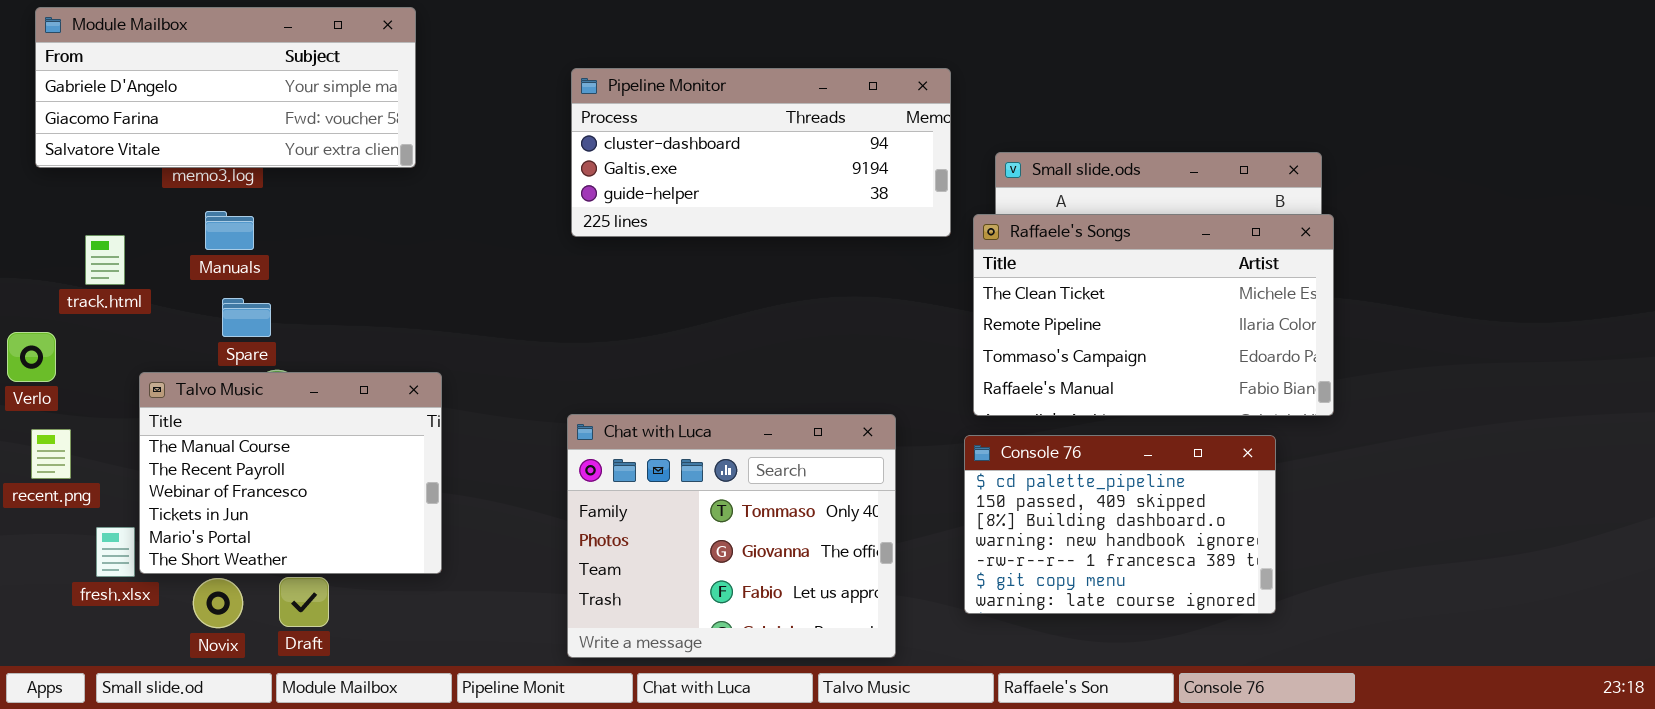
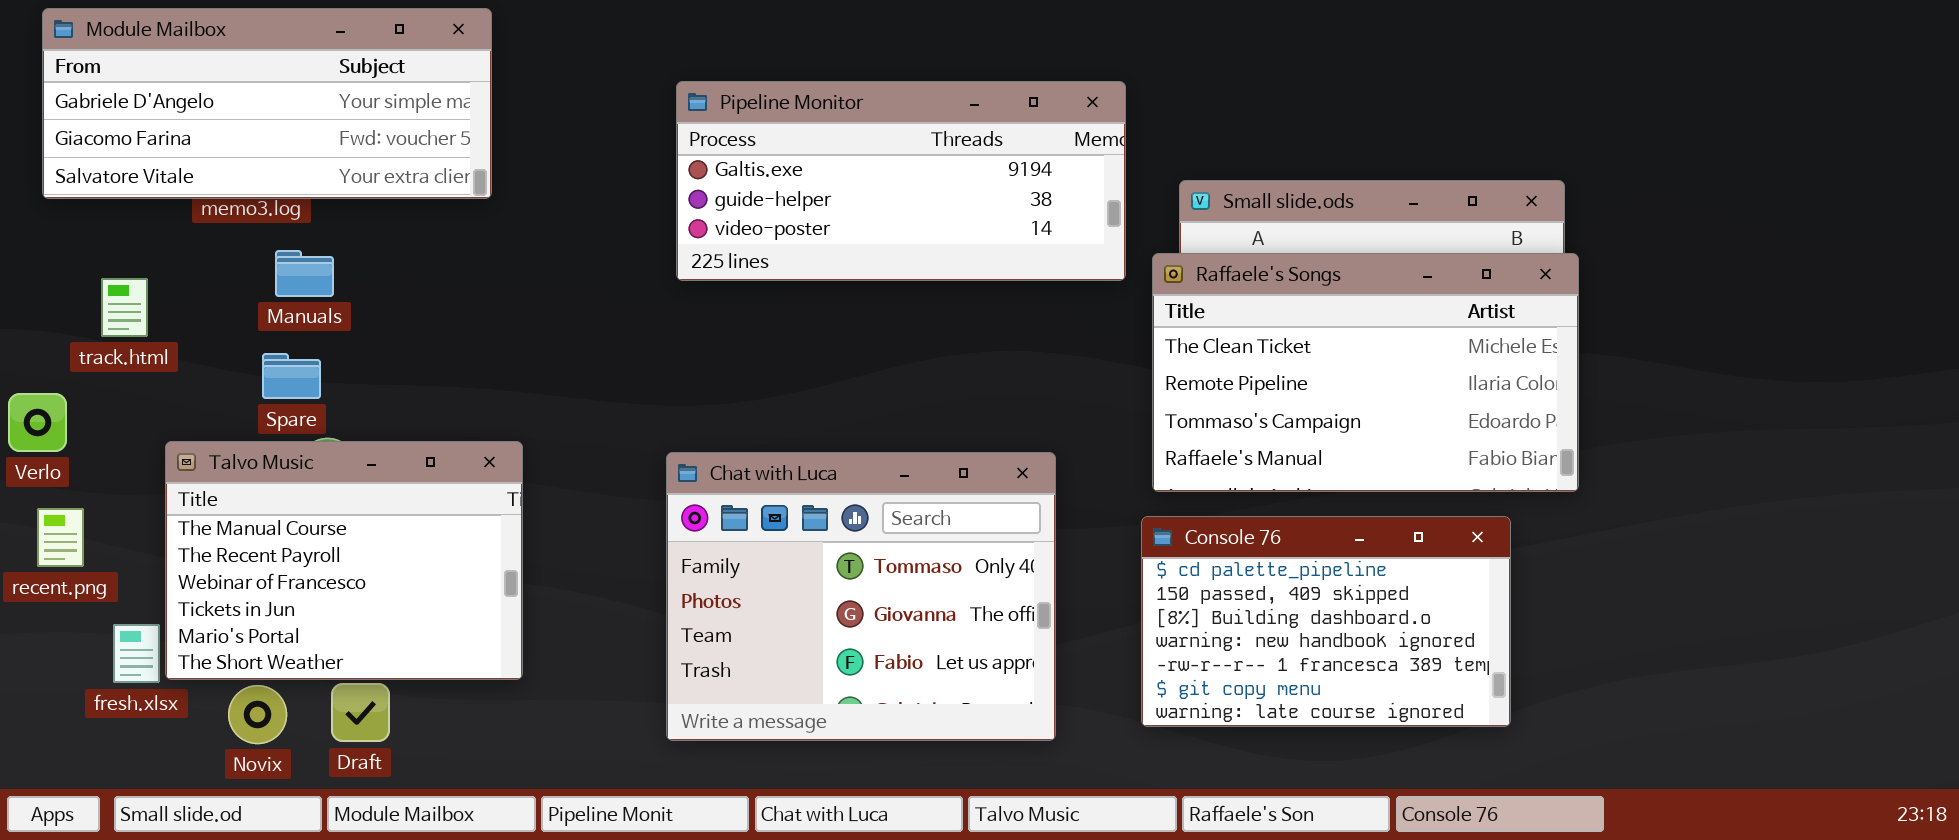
Pipeline Monitor: [571,68,951,237] -> [676,81,1126,281], scrolled down 1 row
Manuals: [205,211,254,250] -> [275,250,334,297], moved
Chat with Luca: [567,414,896,658] -> [666,452,1056,741], moved

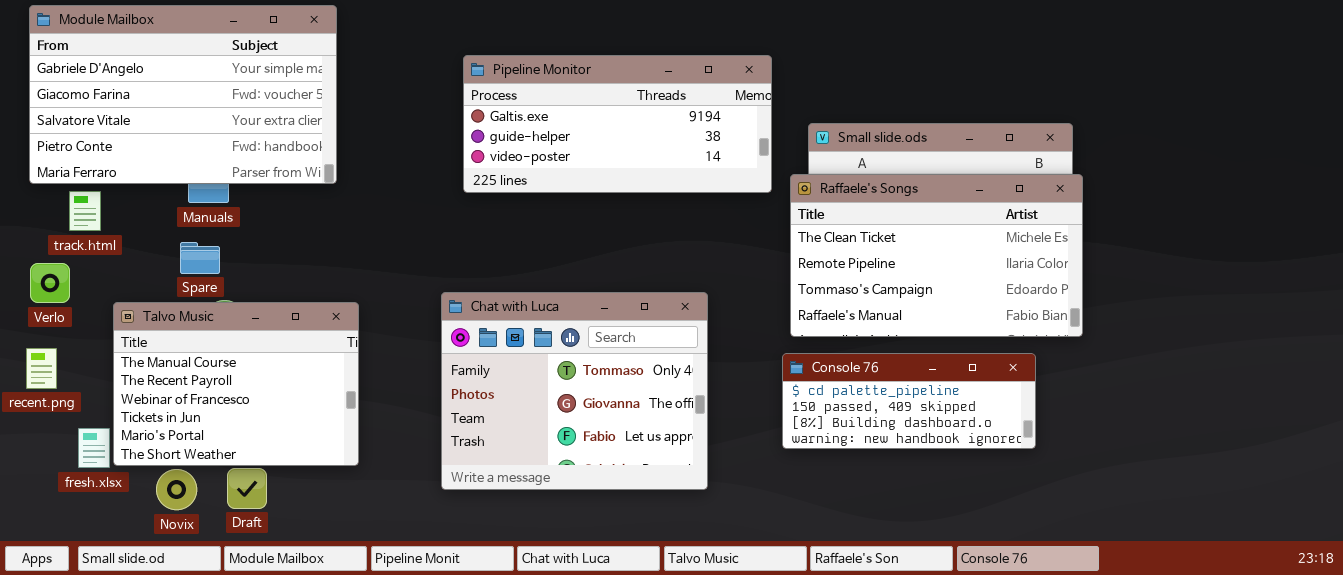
Module Mailbox: [42,8,492,199] -> [29,5,337,184], resized
Verlo: [8,393,67,452] -> [30,263,70,303], moved
Chat with Luca: [666,452,1056,741] -> [441,292,708,490], moved
Console 76: [1141,516,1511,727] -> [782,353,1036,449], resized

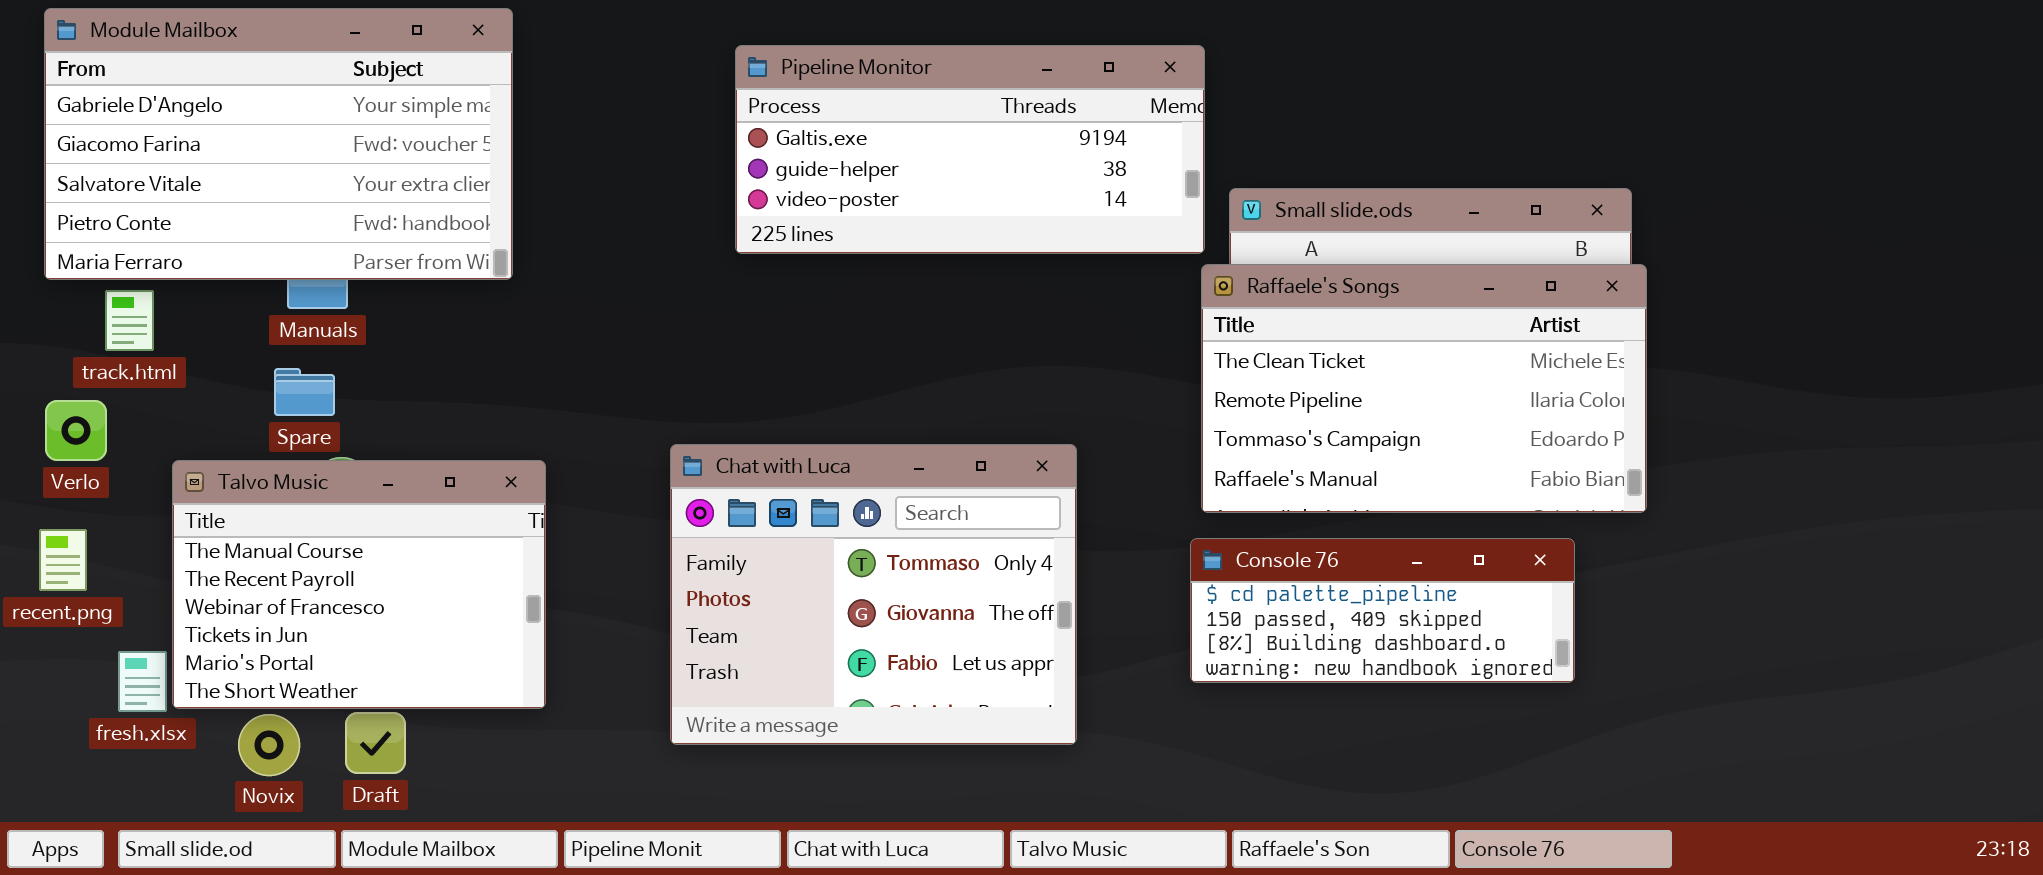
Pipeline Monitor: [463,55,772,193] -> [735,45,1205,254], moved

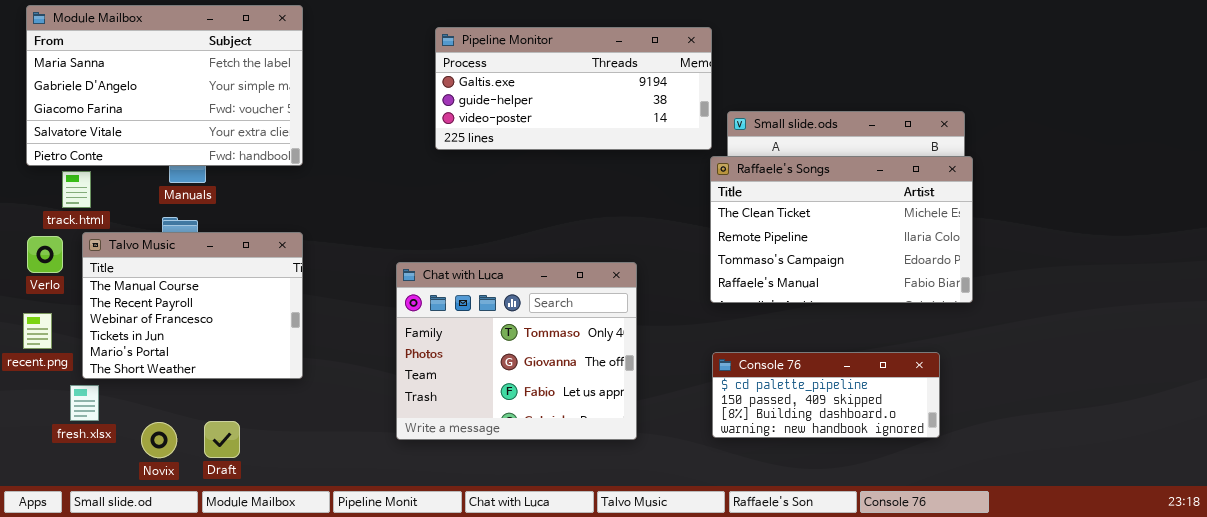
Module Mailbox: [44,8,513,280] -> [26,5,303,166], scrolled up 1 row
Talvo Music: [172,460,546,709] -> [82,232,303,379], moved
Console 76: [1190,538,1575,683] -> [712,352,940,438], moved

